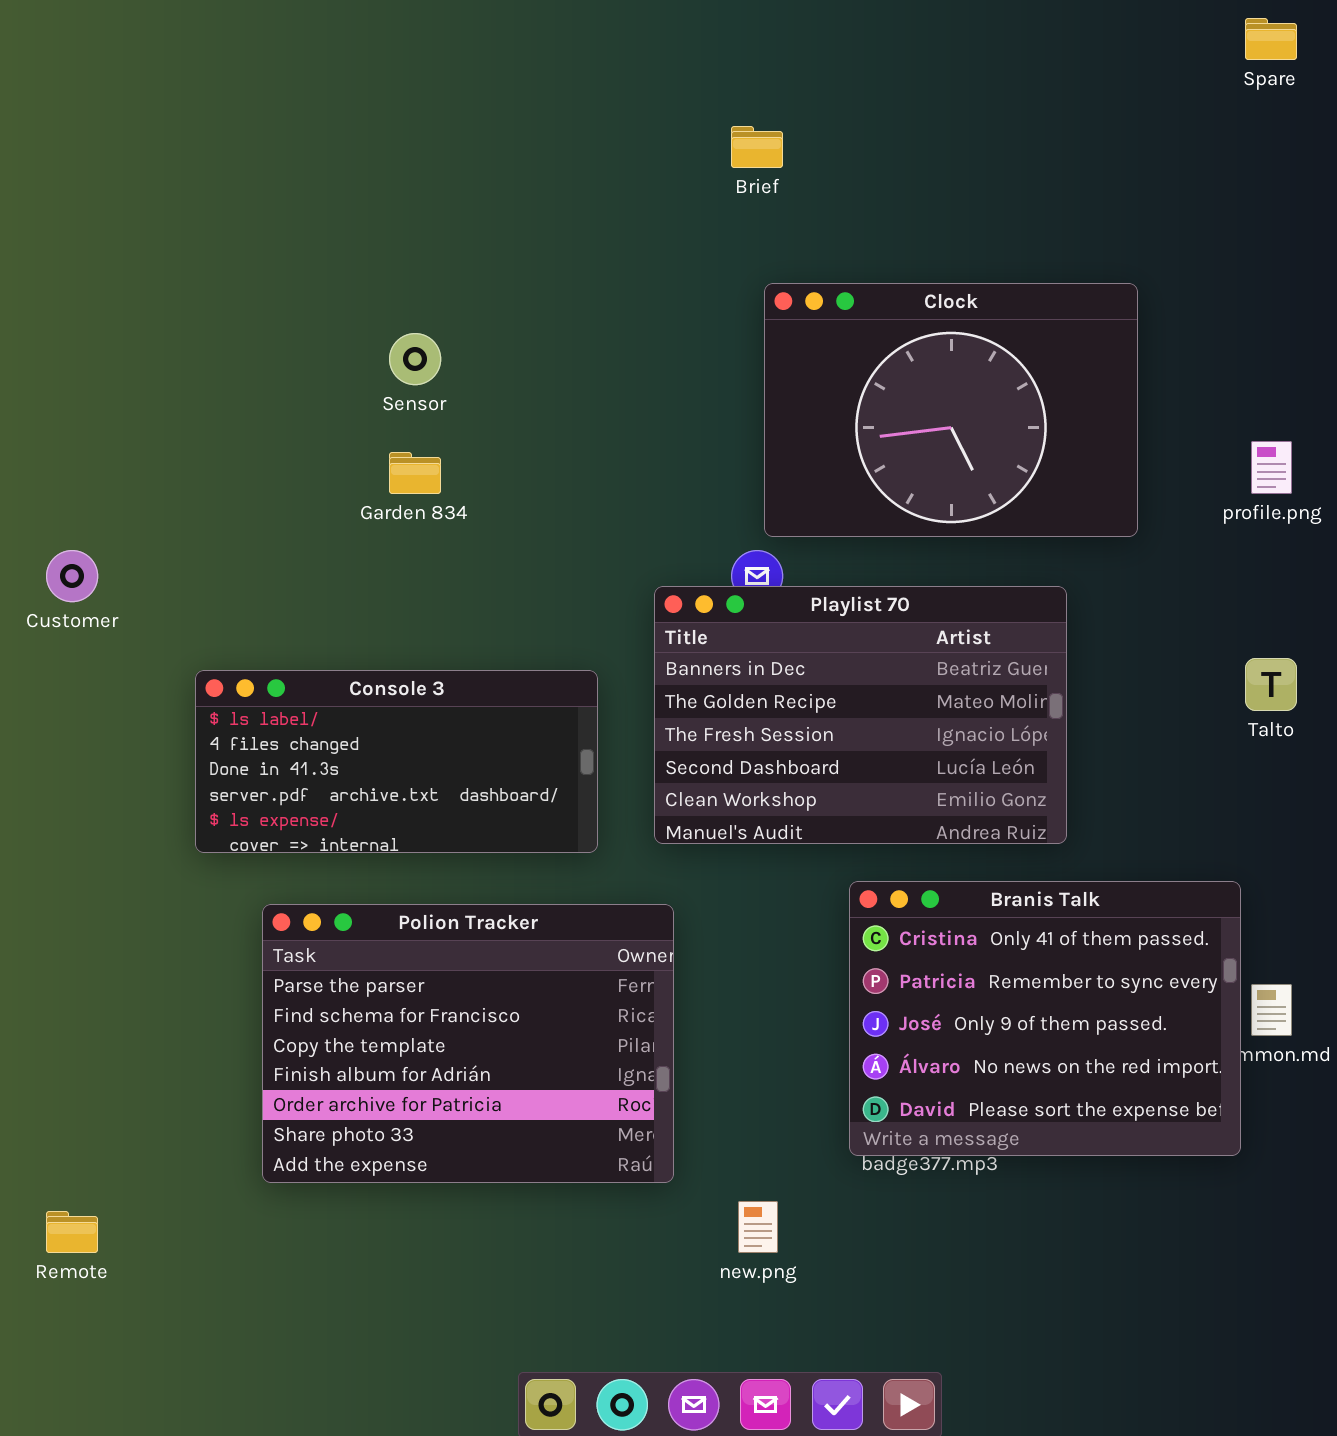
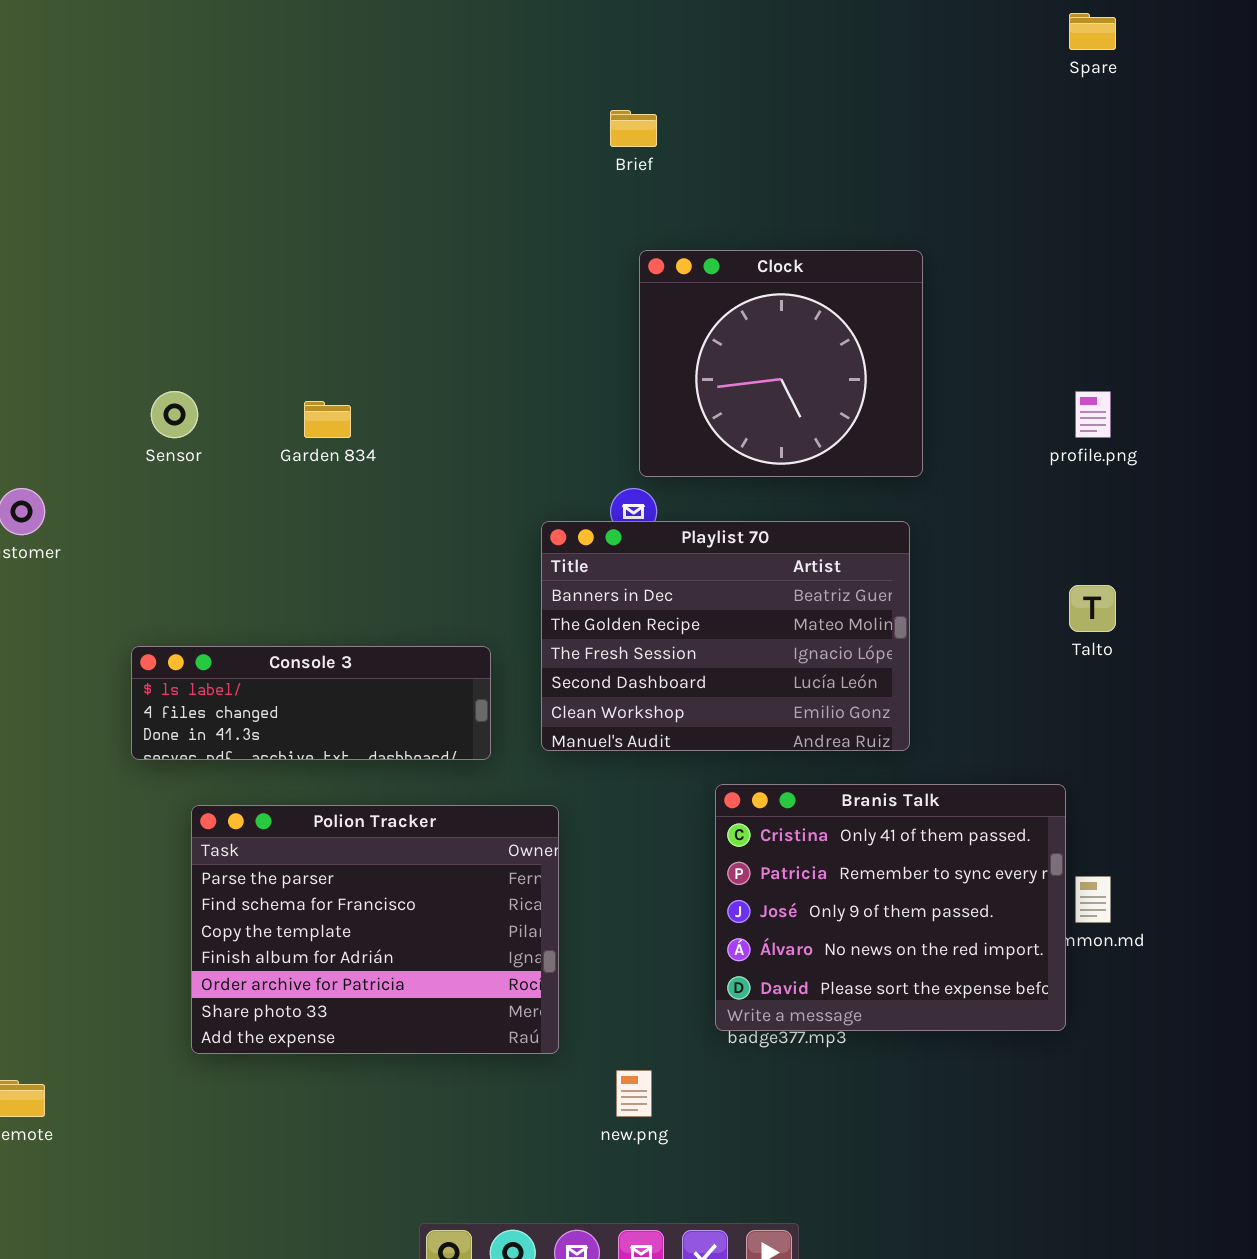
Clock: [764,283,1138,537] -> [639,250,923,477], resized
Sensor: [389,333,441,385] -> [151,391,198,438], moved
Console 3: [195,670,598,853] -> [131,646,491,760], resized

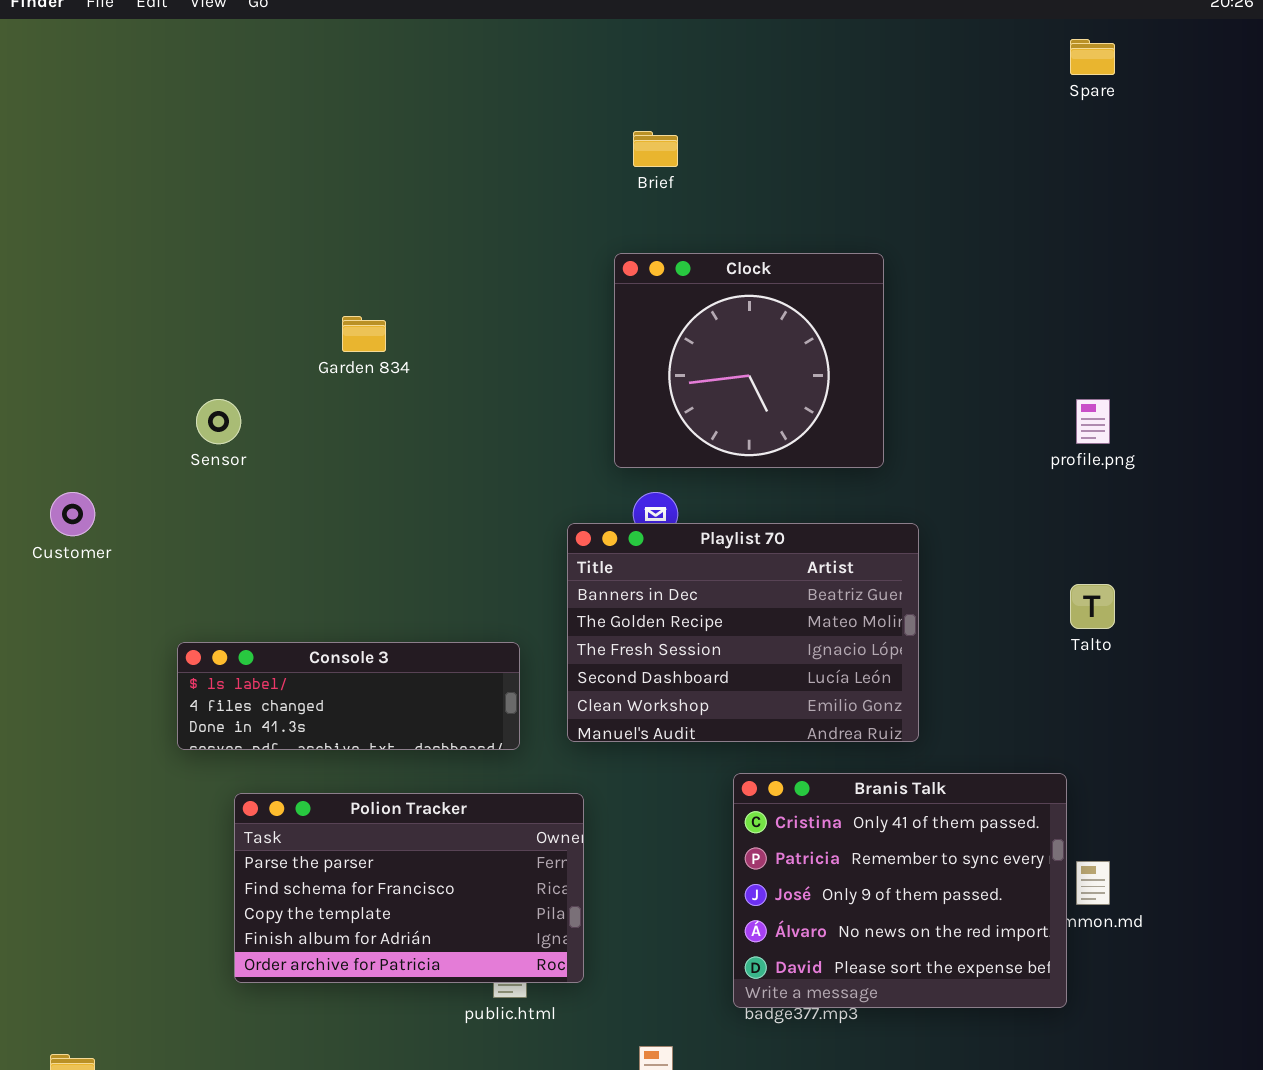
Clock: [639,250,923,477] -> [614,253,884,468], moved
Garden 834: [304,401,351,438] -> [342,316,386,352], moved
Polion Tracker: [191,805,559,1054] -> [234,793,584,983], resized

